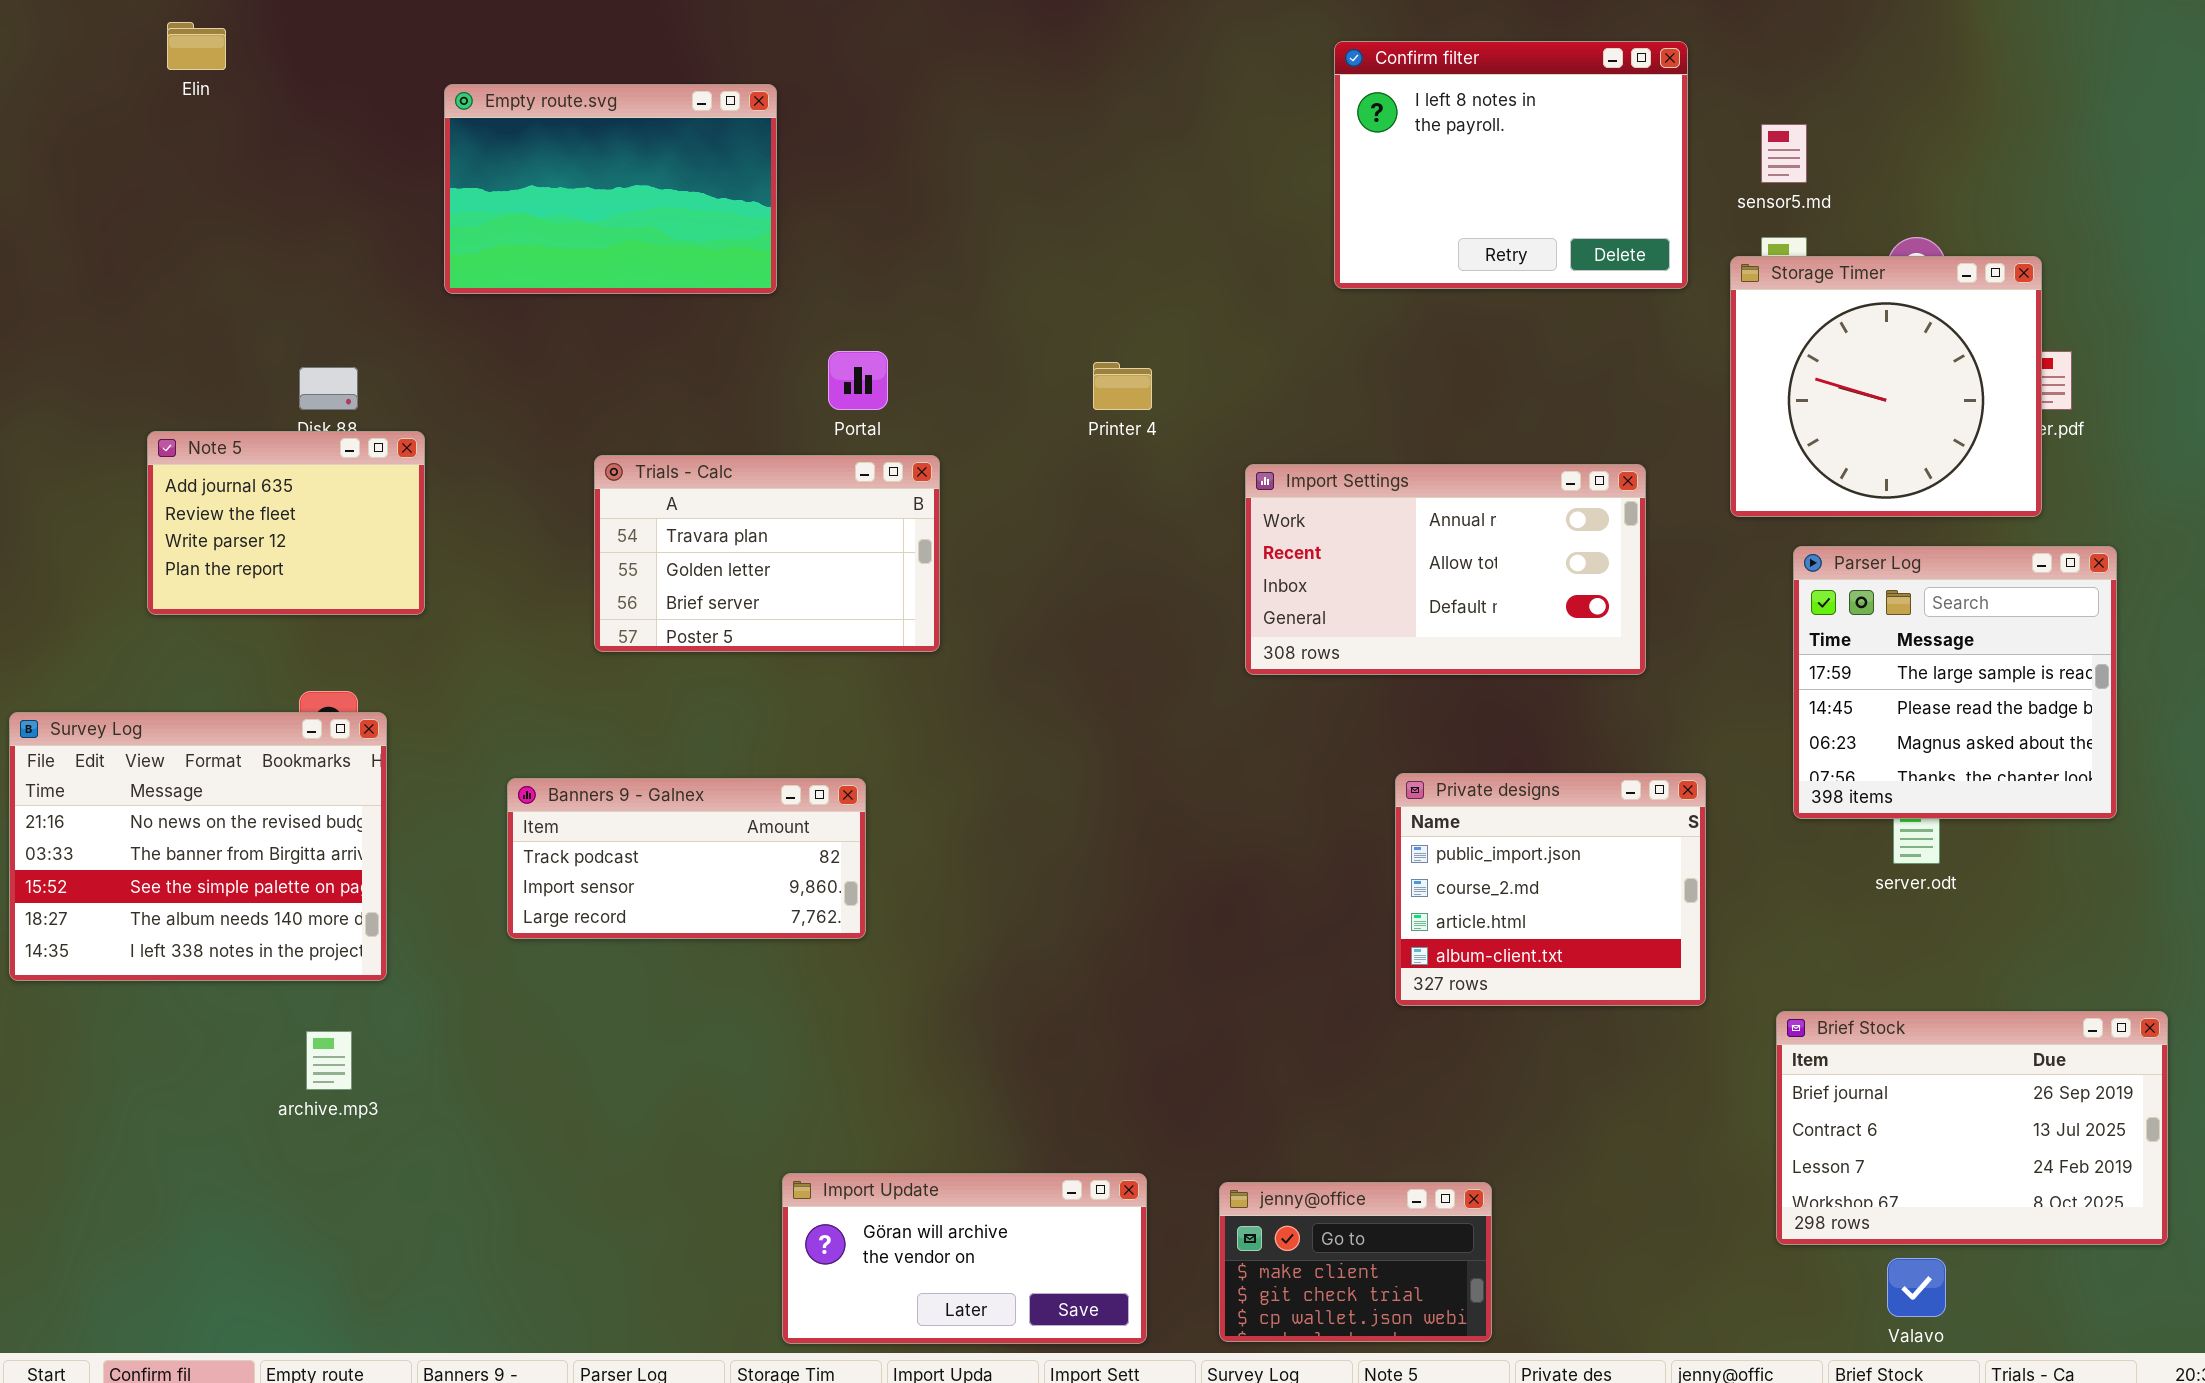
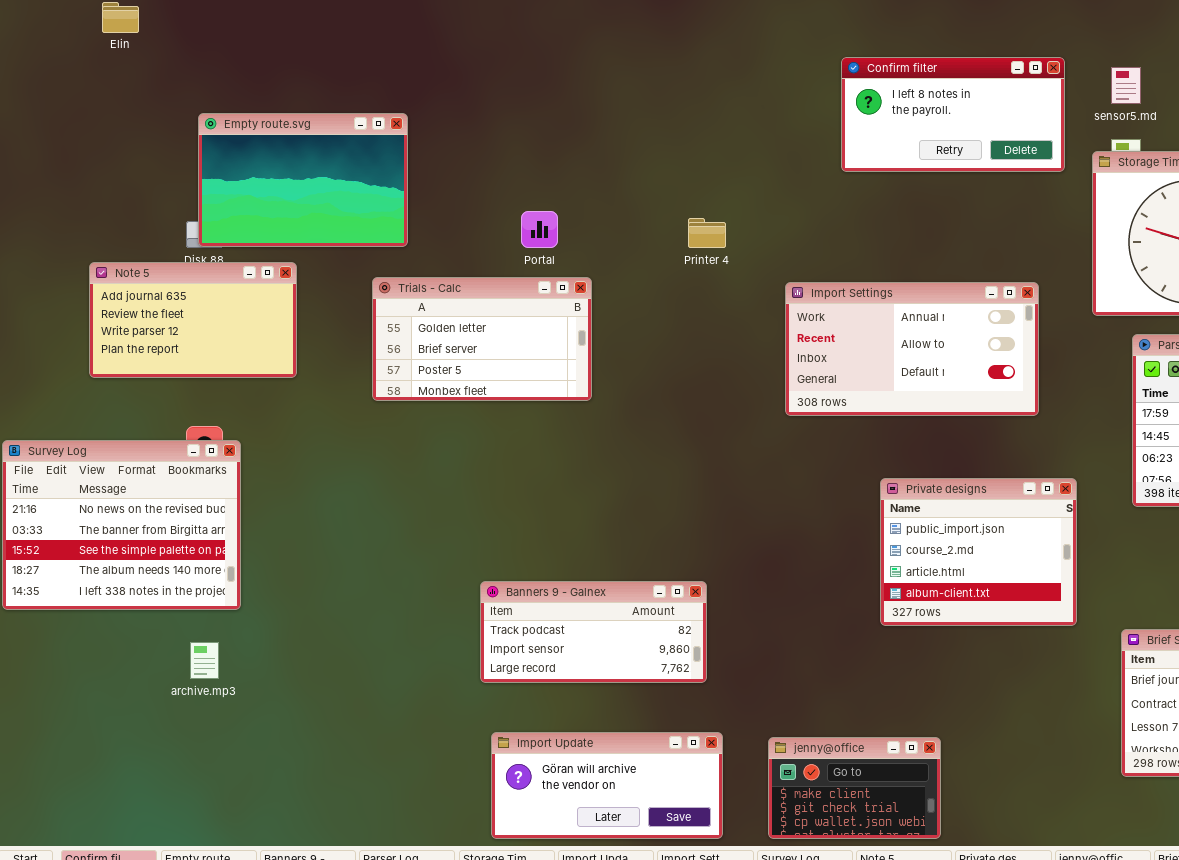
Confirm filter: [1334,41,1688,289] -> [841,57,1065,172], resized
Empty route.svg: [444,84,777,294] -> [198,113,408,247], moved
Note 5: [147,431,425,615] -> [89,262,297,378], resized
Trials - Calc: [594,455,940,652] -> [372,277,592,401], scrolled down 1 row
Banners 9 - Galnex: [507,778,866,939] -> [480,581,707,683], moved

